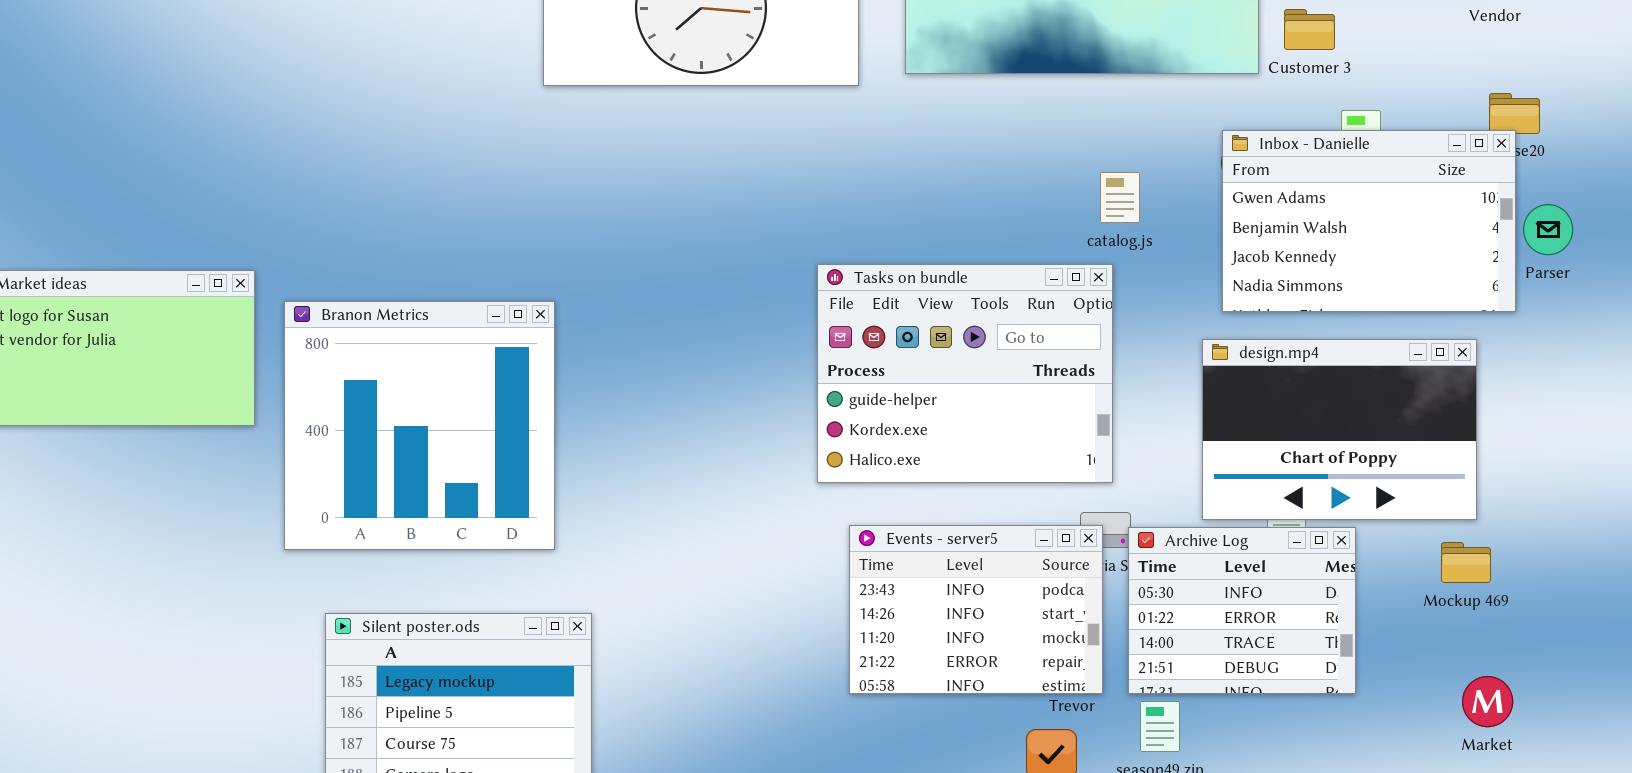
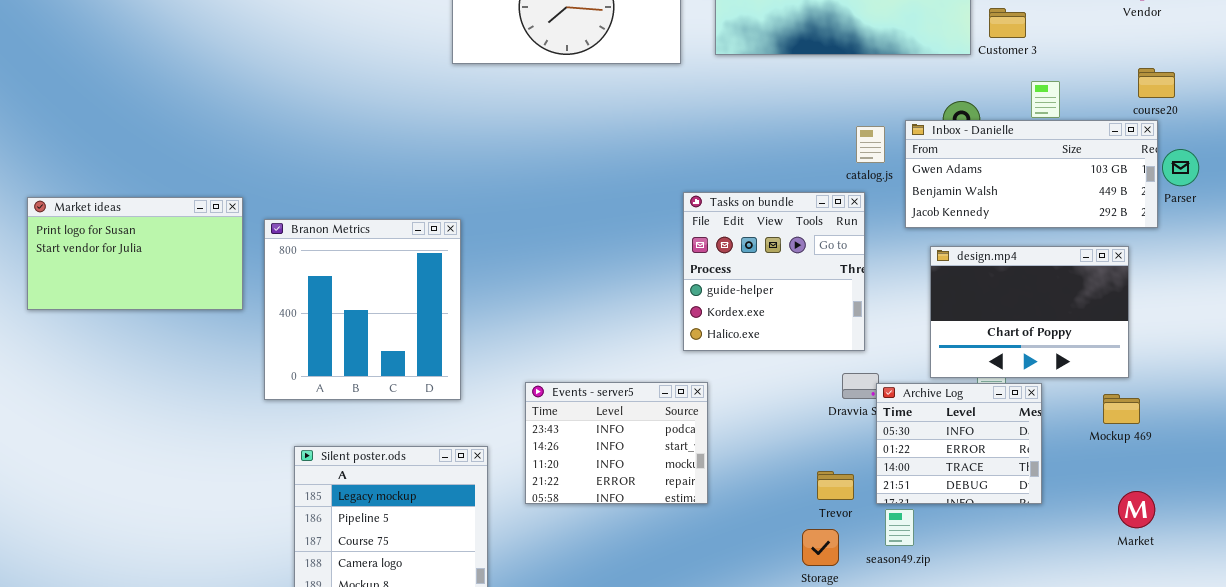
Inbox - Danielle: [1222,130,1516,312] -> [905,120,1158,228], resized
Tasks on bundle: [817,264,1113,483] -> [683,192,865,351], resized
Events - server5: [849,525,1103,694] -> [525,382,708,504], moved

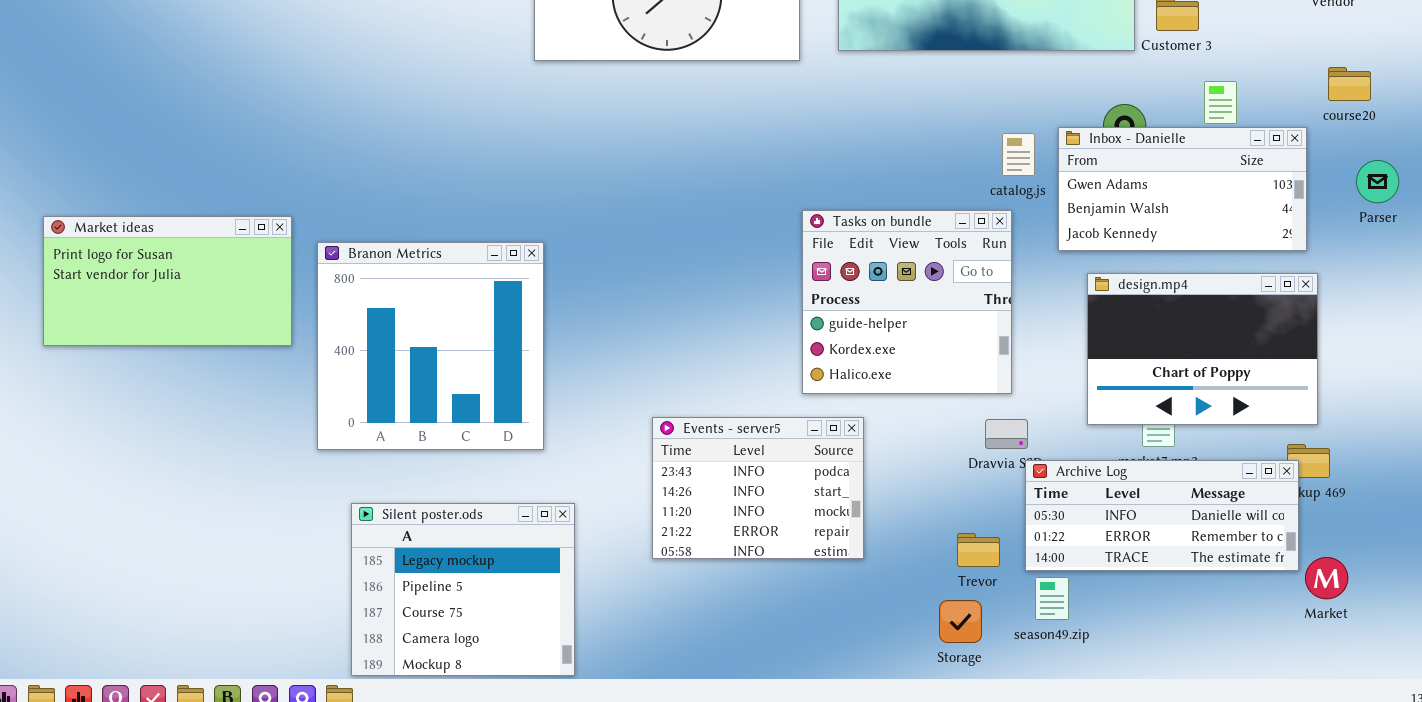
Inbox - Danielle: [905,120,1158,228] -> [1058,127,1307,251], resized
Events - server5: [525,382,708,504] -> [652,417,864,559], moved
Archive Log: [876,383,1042,504] -> [1025,460,1299,571], resized

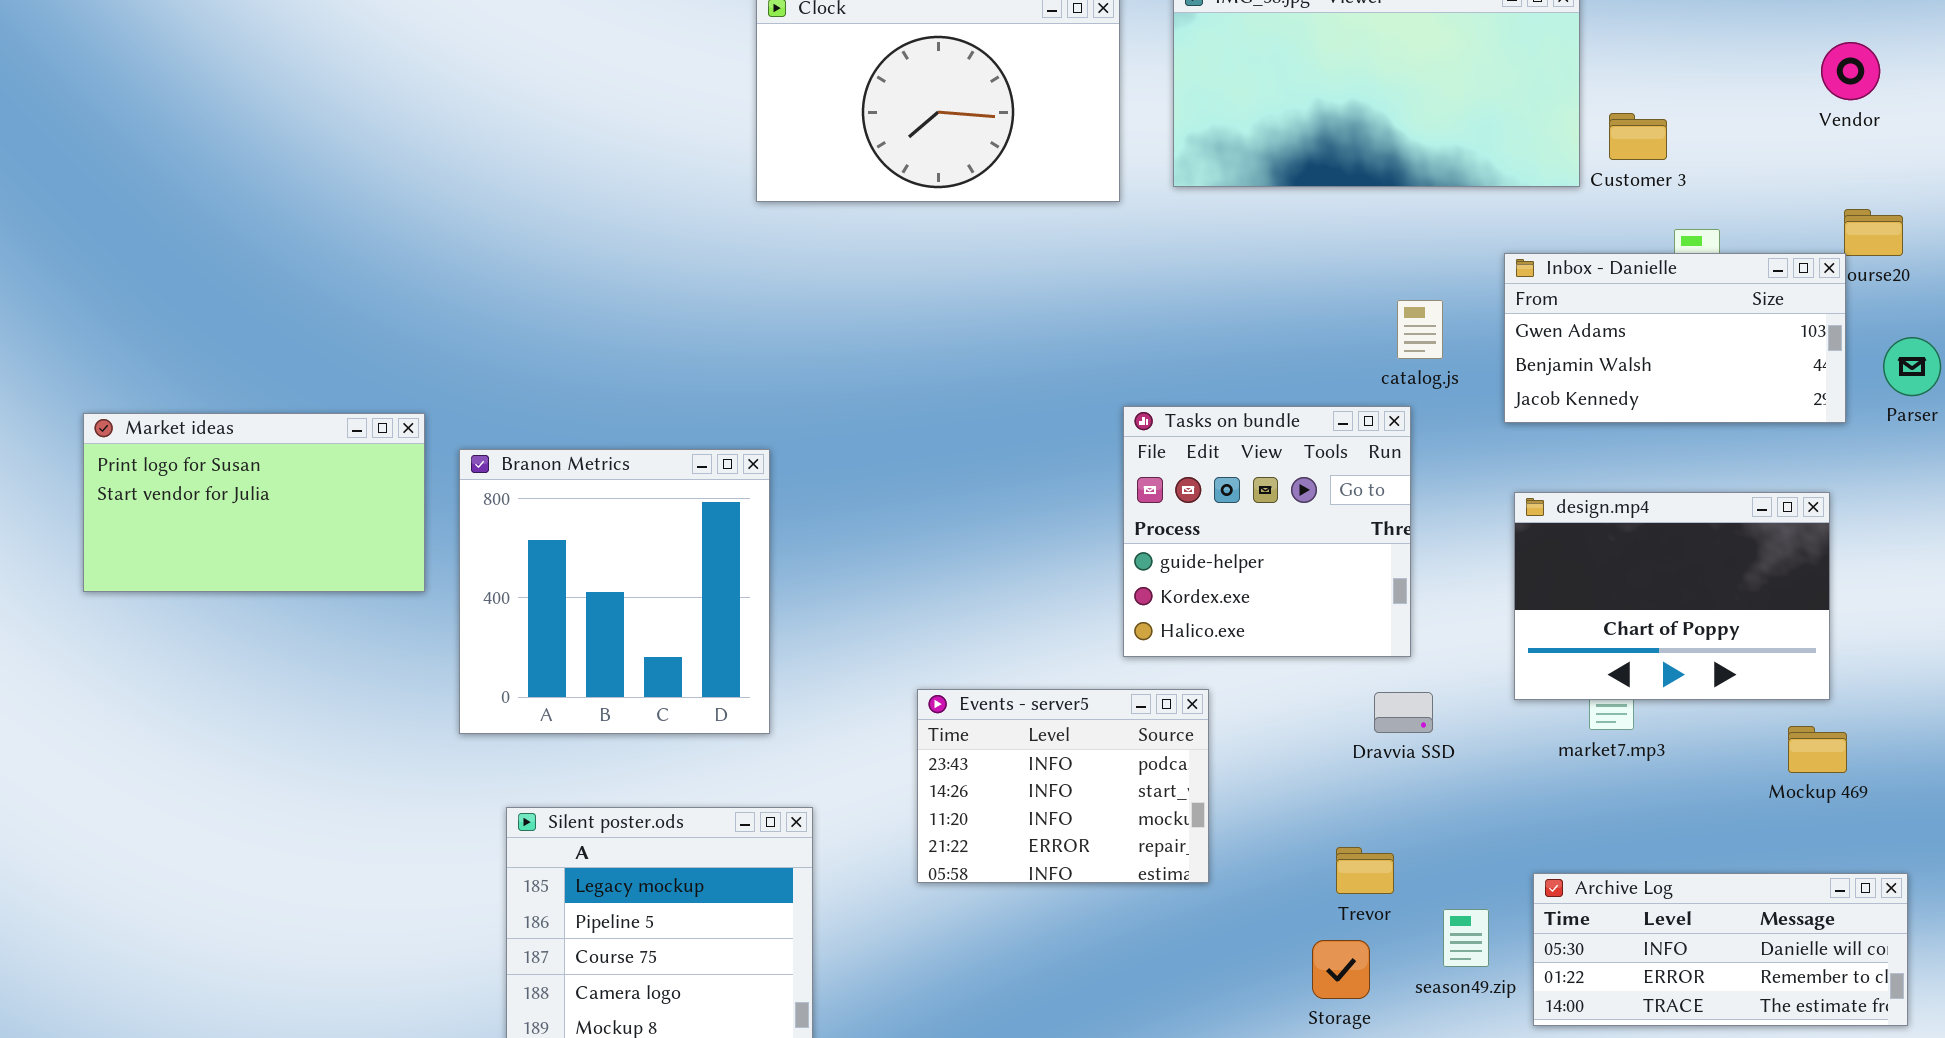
Inbox - Danielle: [1058,127,1307,251] -> [1504,253,1846,423], moved
Archive Log: [1025,460,1299,571] -> [1533,873,1908,1026], moved

